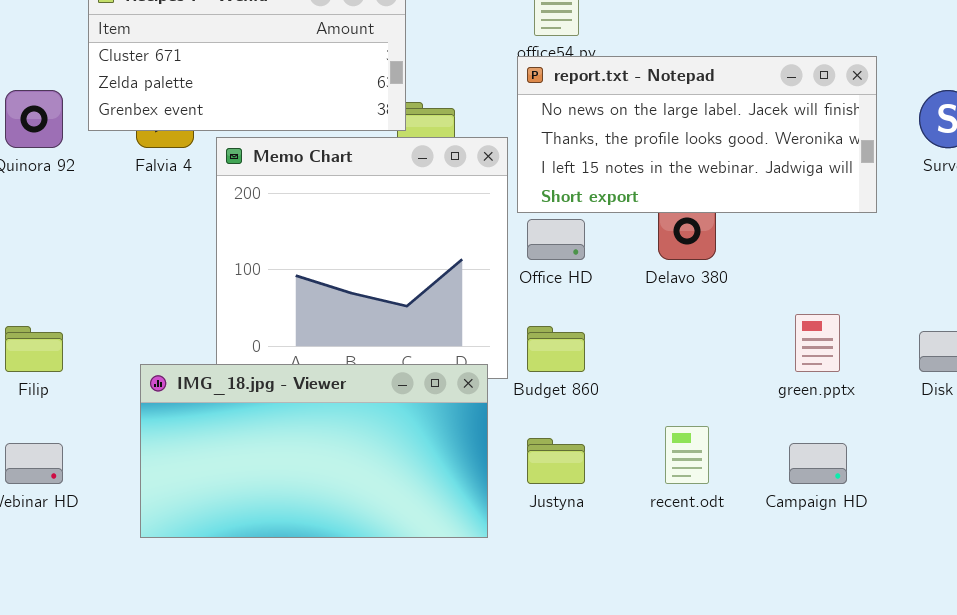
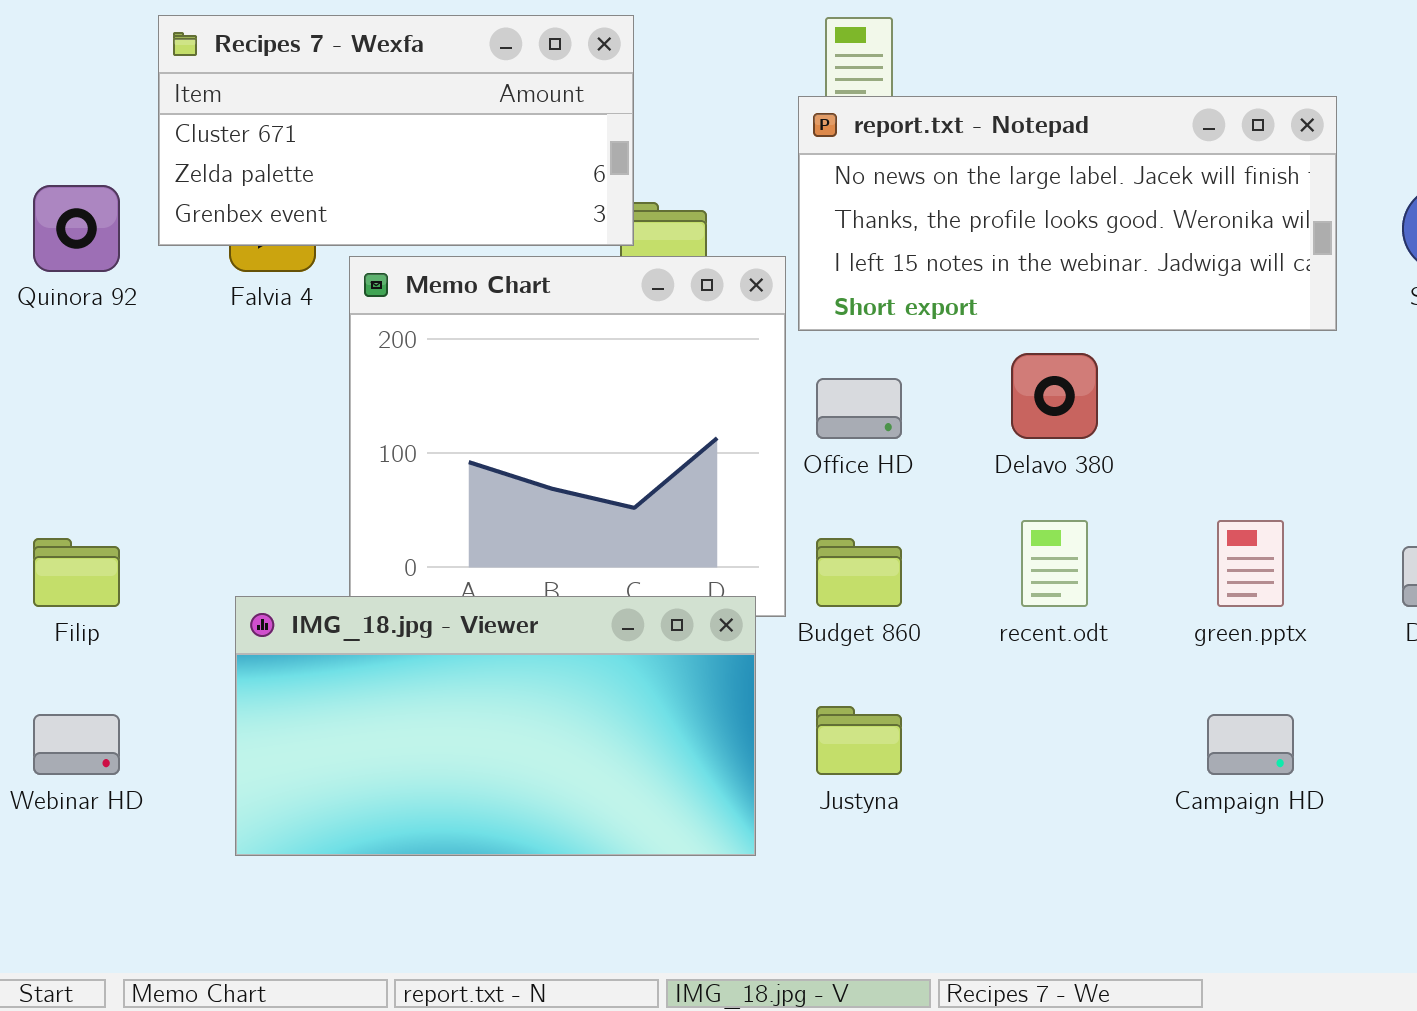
report.txt - Notepad: [517,56,877,213] -> [798,96,1337,331], moved
recent.odt: [665,426,709,484] -> [1021,520,1088,607], moved

